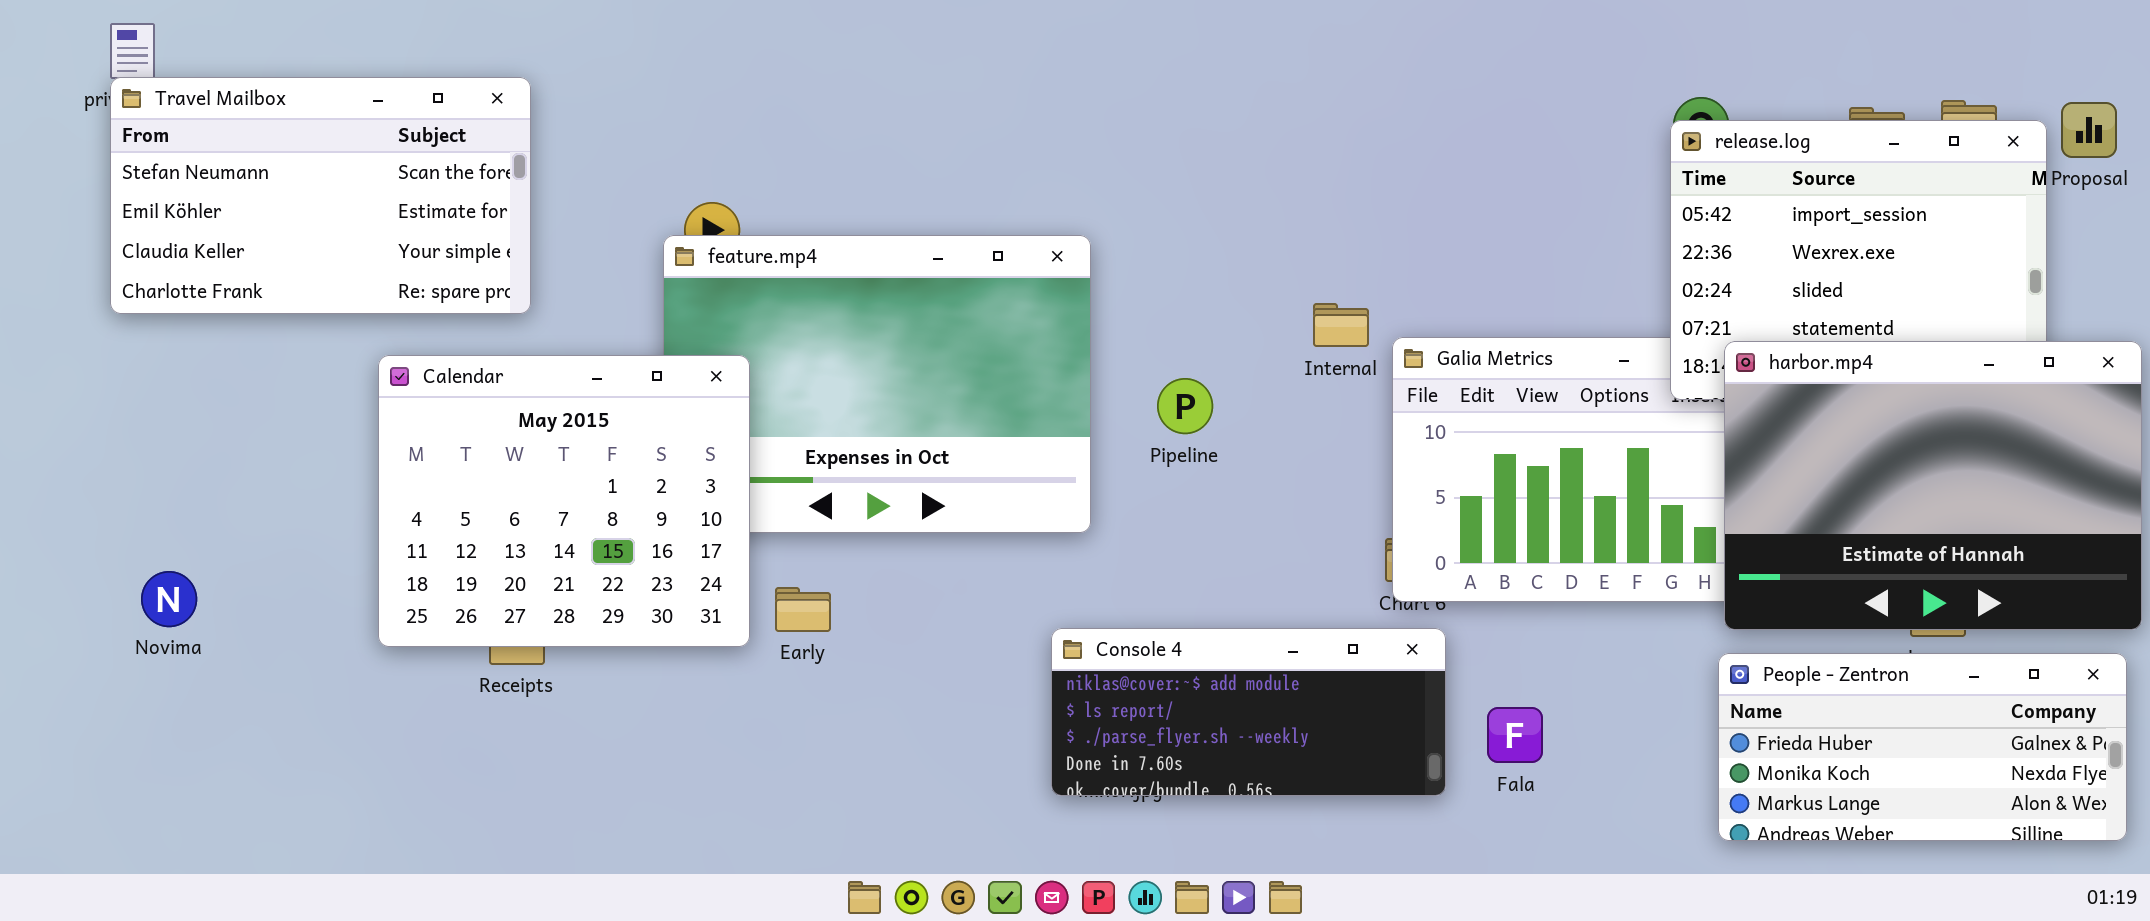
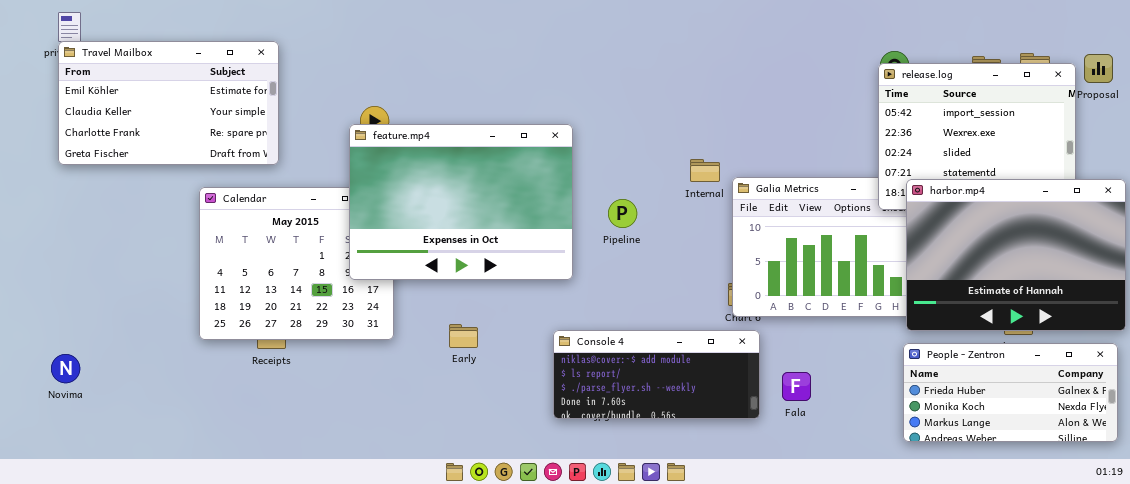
Travel Mailbox: [110,77,531,314] -> [58,41,279,165], scrolled down 1 row
feature.mp4: [663,235,1091,533] -> [349,124,573,280], raised
Novima: [141,571,197,627] -> [51,354,80,383], moved
Early: [775,587,831,632] -> [449,324,478,348], moved

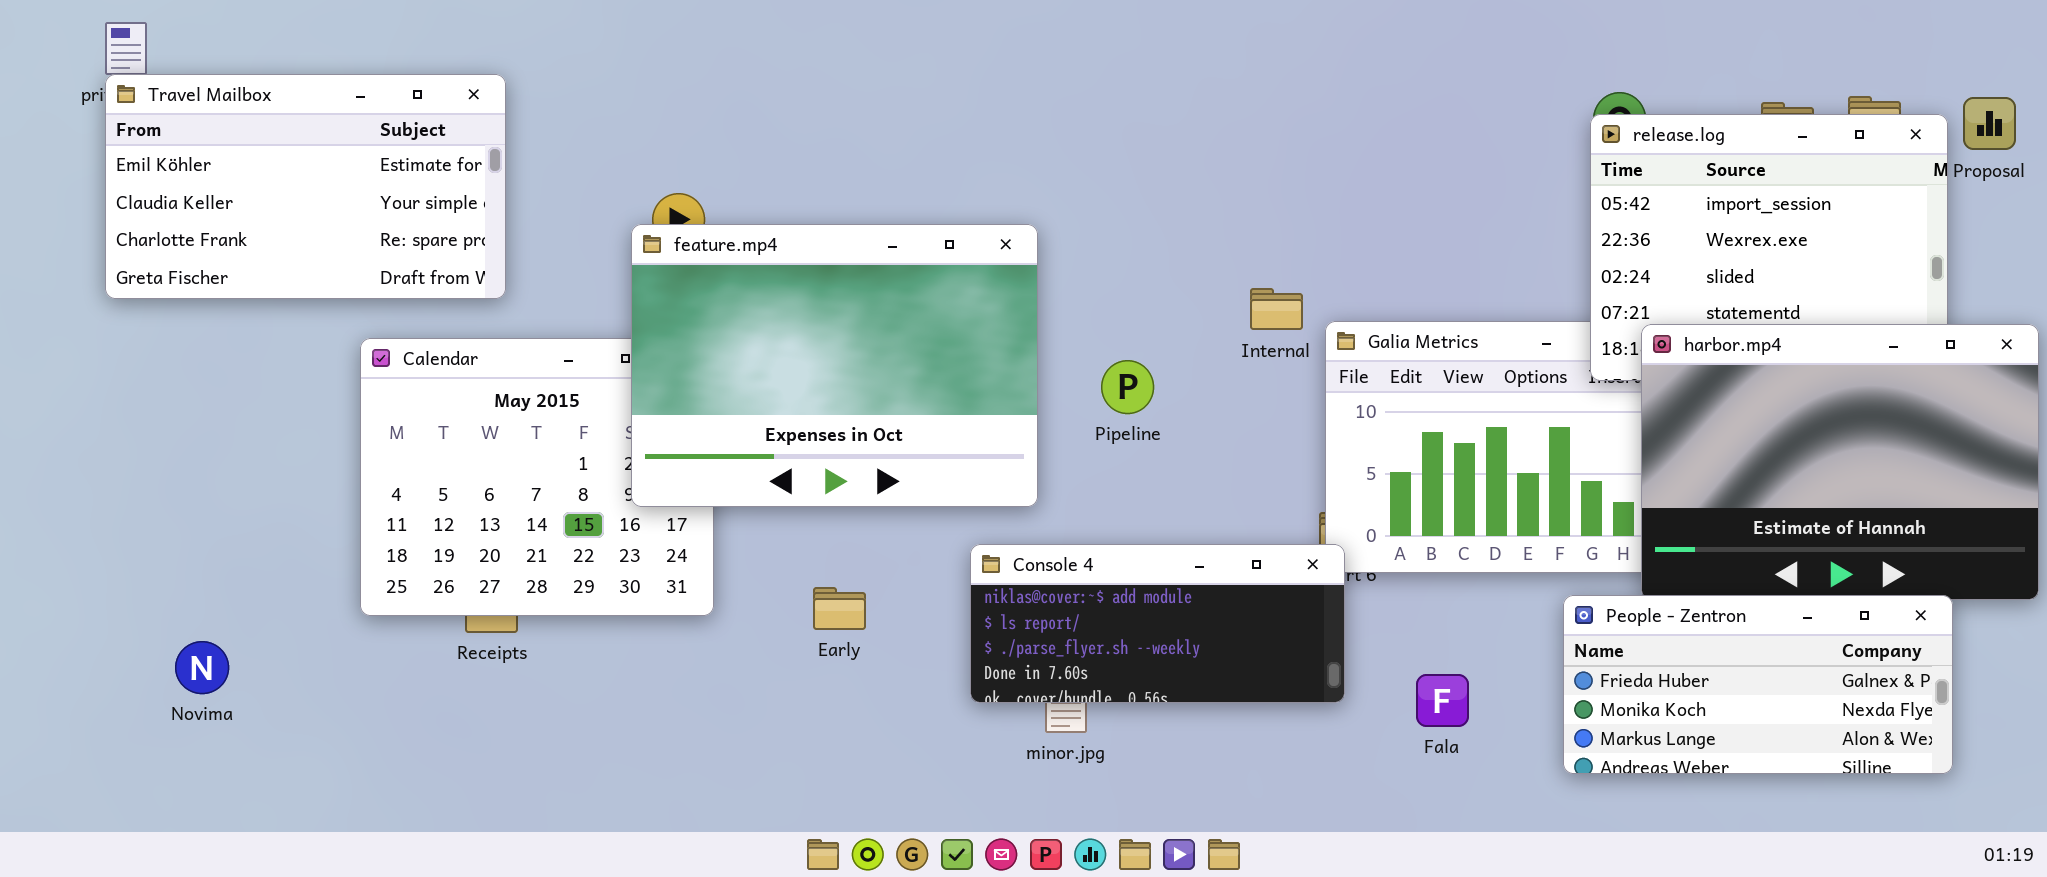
Console 4: [553,330,760,419] -> [970,544,1345,703], moved
People - Zentron: [903,343,1118,442] -> [1563,595,1953,774], moved
Novima: [51,354,80,383] -> [175,641,229,694], moved

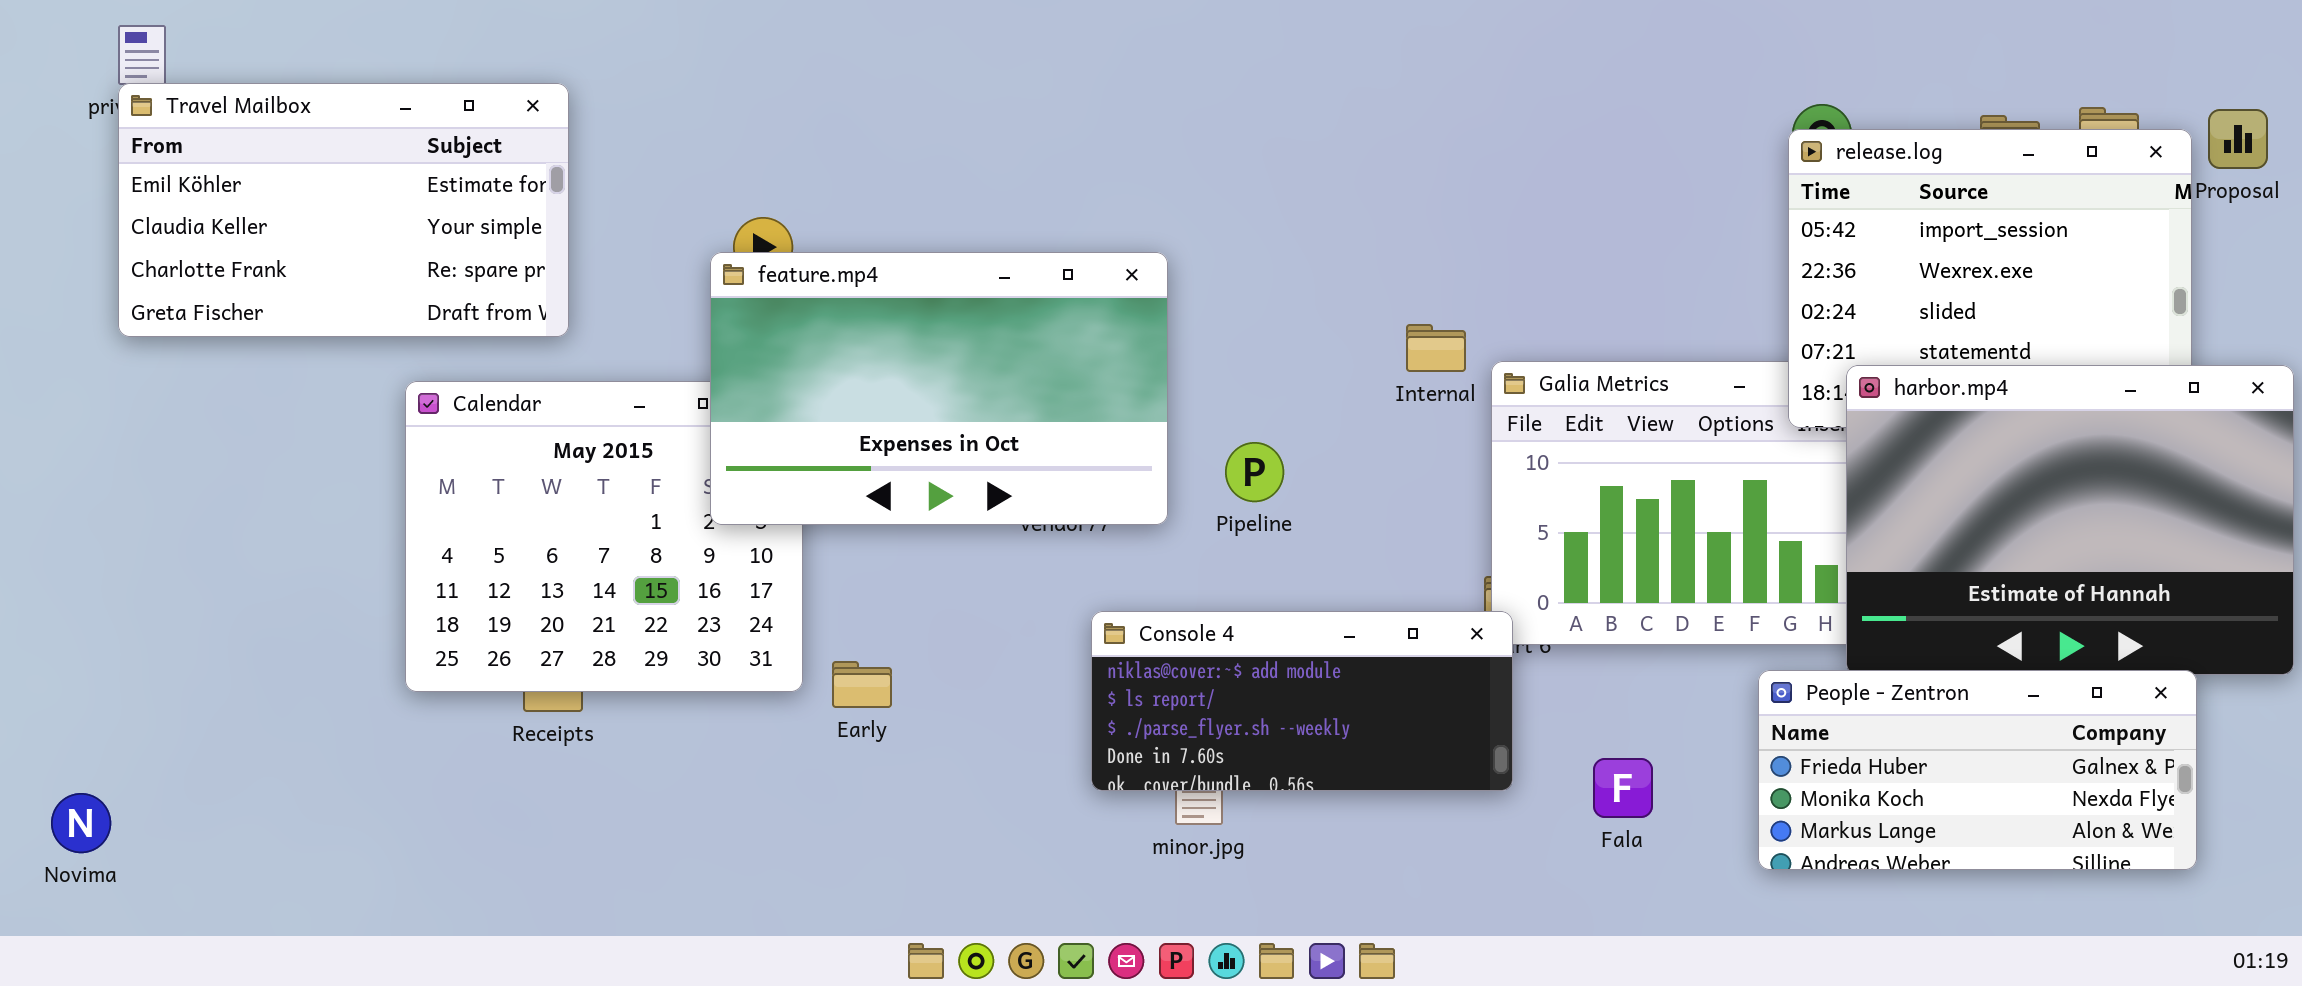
feature.mp4: [631,224,1038,507] -> [710,252,1168,525], resized
Pipeline: [1101,360,1154,414] -> [1225,442,1284,502], moved
Early: [813,587,866,630] -> [832,661,892,708], moved
Novima: [175,641,229,694] -> [51,793,111,853], moved

